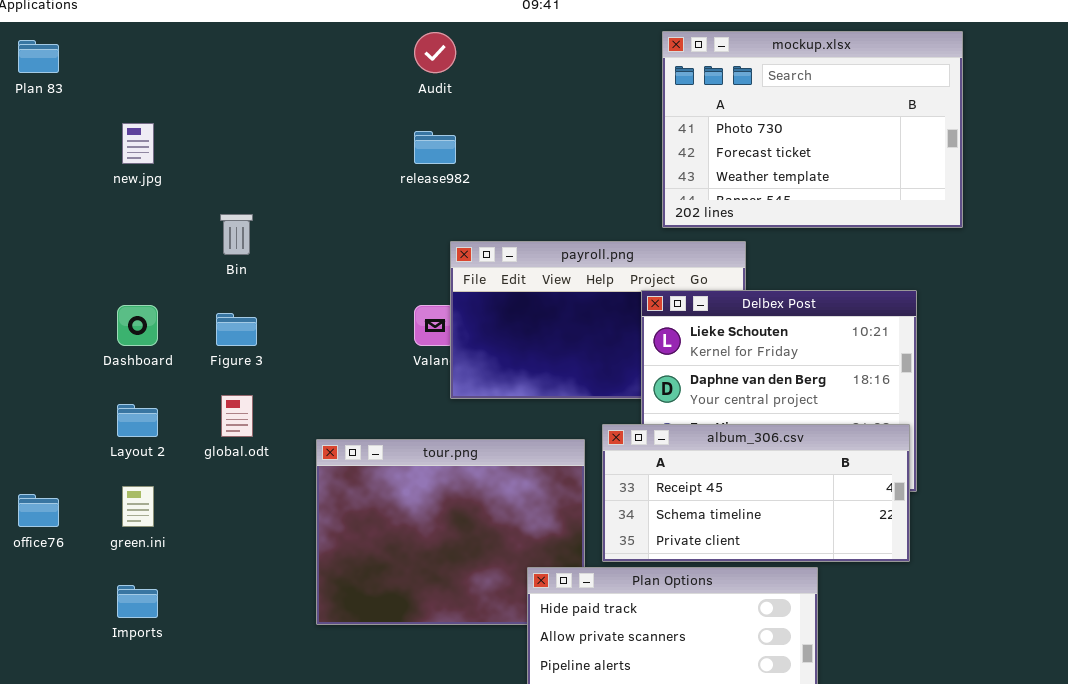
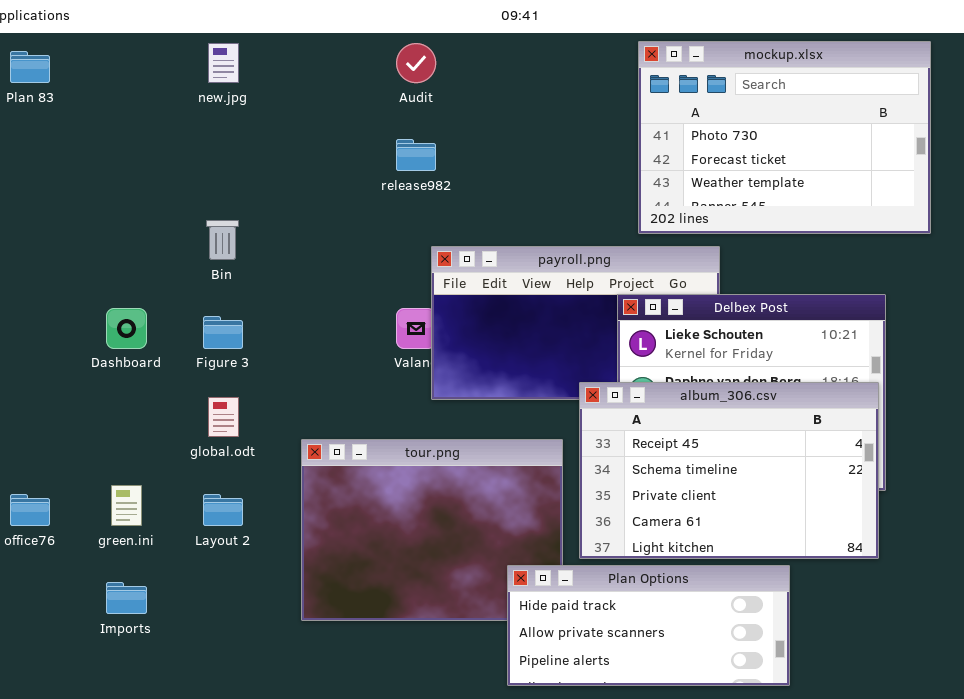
new.jpg: [122,123,154,164] -> [208,43,239,83], moved
Layout 2: [117,404,158,437] -> [203,494,243,526], moved
album_306.csv: [602,424,910,562] -> [579,382,879,559], resized

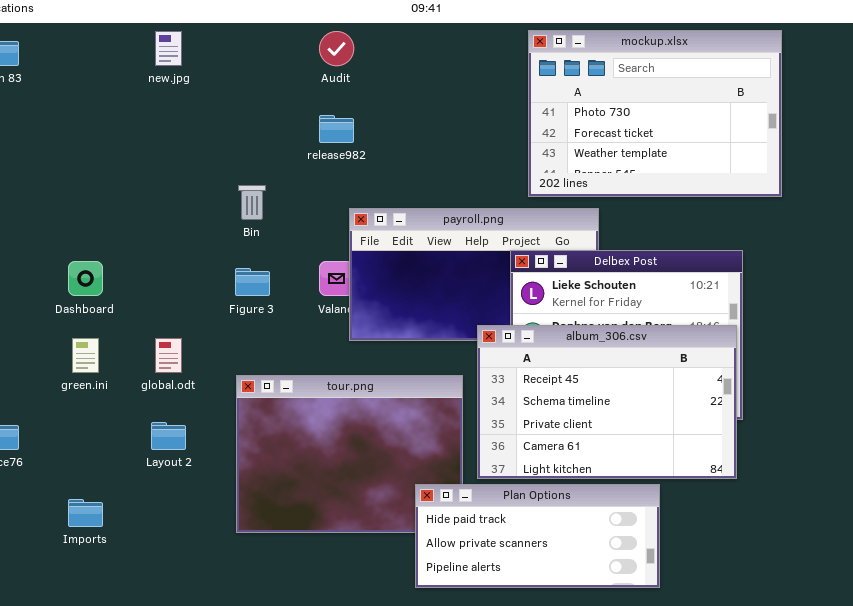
Bin: [206,220,239,260] -> [238,185,266,220], moved
Figure 3: [203,316,243,349] -> [235,268,270,296], moved
green.ini: [111,485,142,526] -> [72,338,99,373], moved

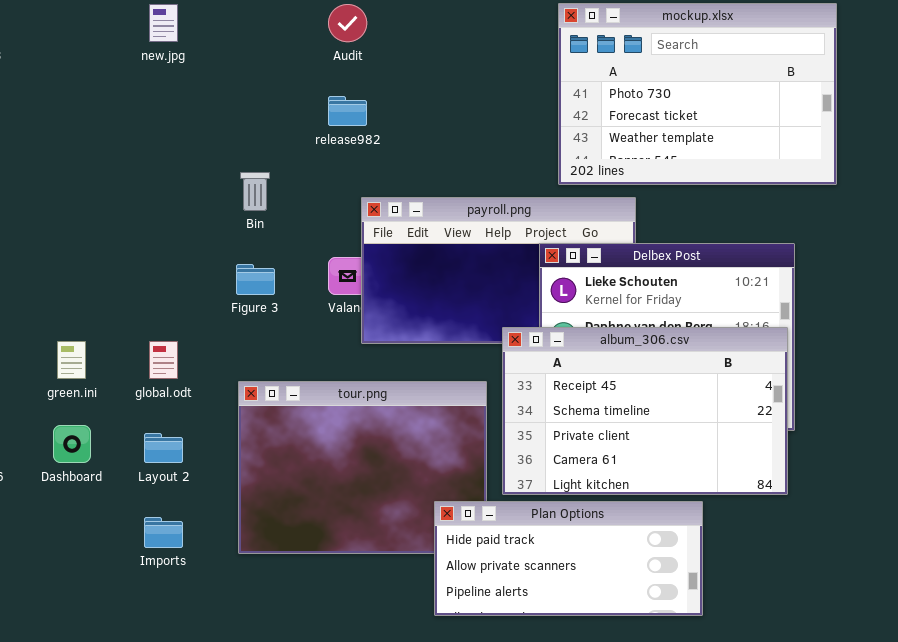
Dashboard: [68,261,103,296] -> [53,425,91,463], moved
Imports: [68,499,103,527] -> [144,517,183,548], moved

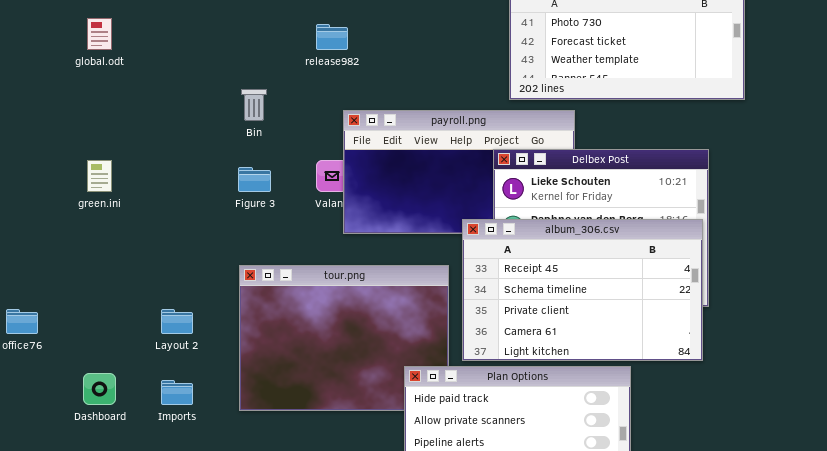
green.ini: [57,341,86,379] -> [87,160,112,192], moved
global.odt: [149,341,178,379] -> [87,18,112,50], moved
Dashboard: [53,425,91,463] -> [83,373,116,405], moved

